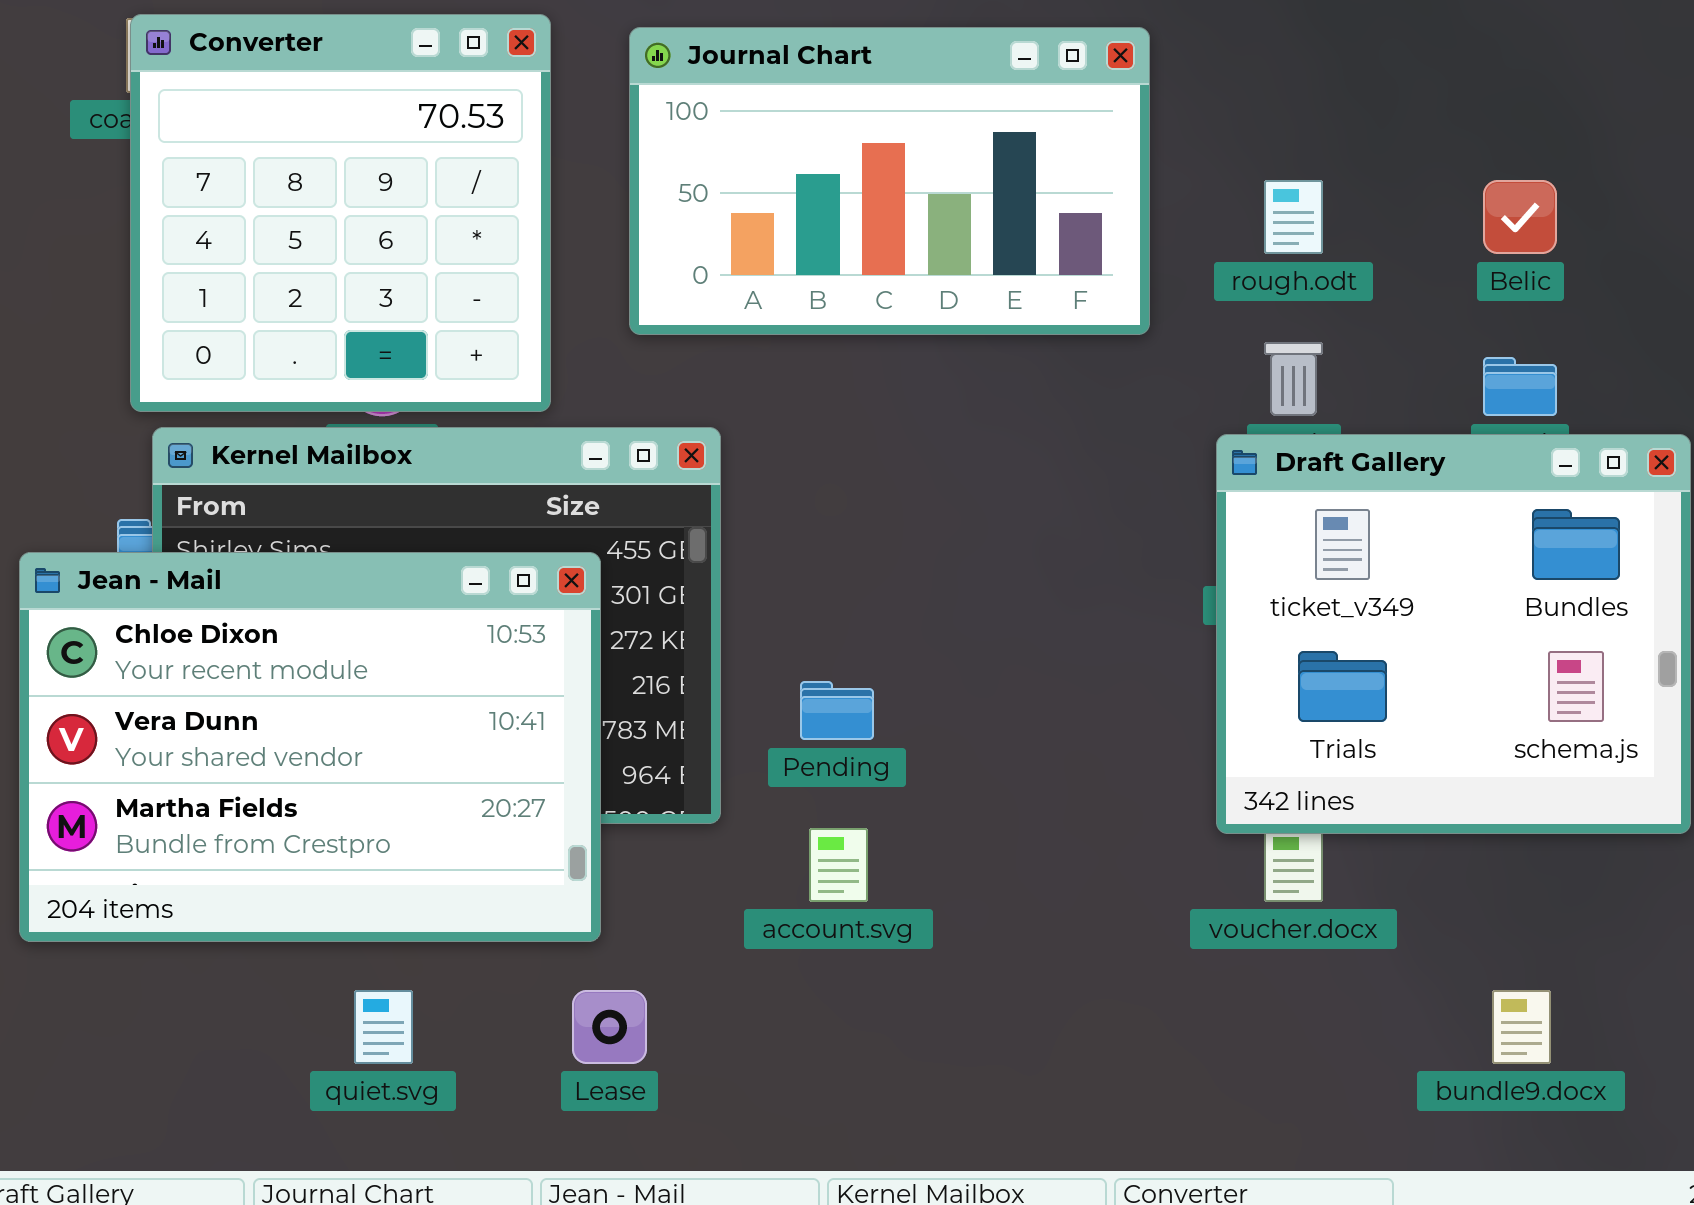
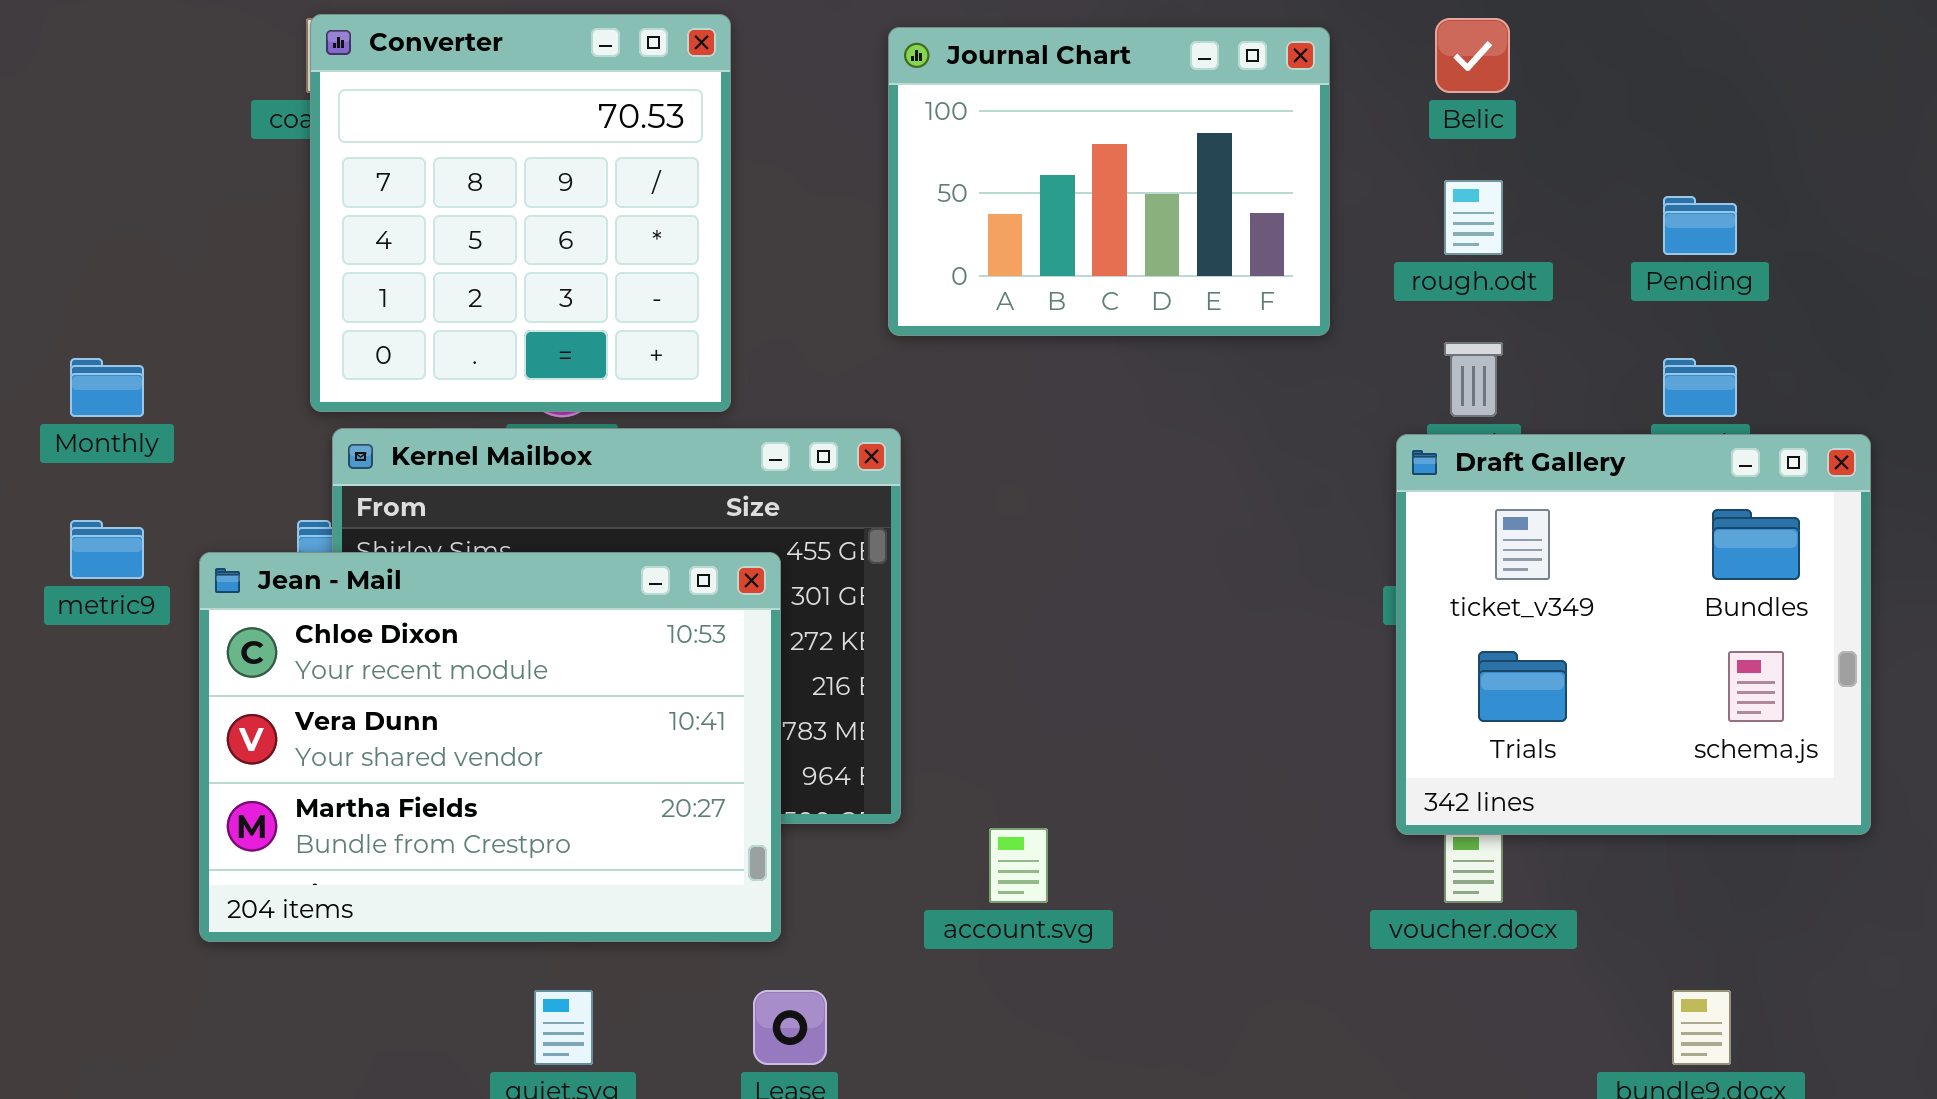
Journal Chart: [629,27,1150,335] -> [888,27,1330,336], resized
Belic: [1483,180,1557,254] -> [1435,18,1510,93], moved
Pending: [800,681,874,740] -> [1663,196,1737,255], moved

